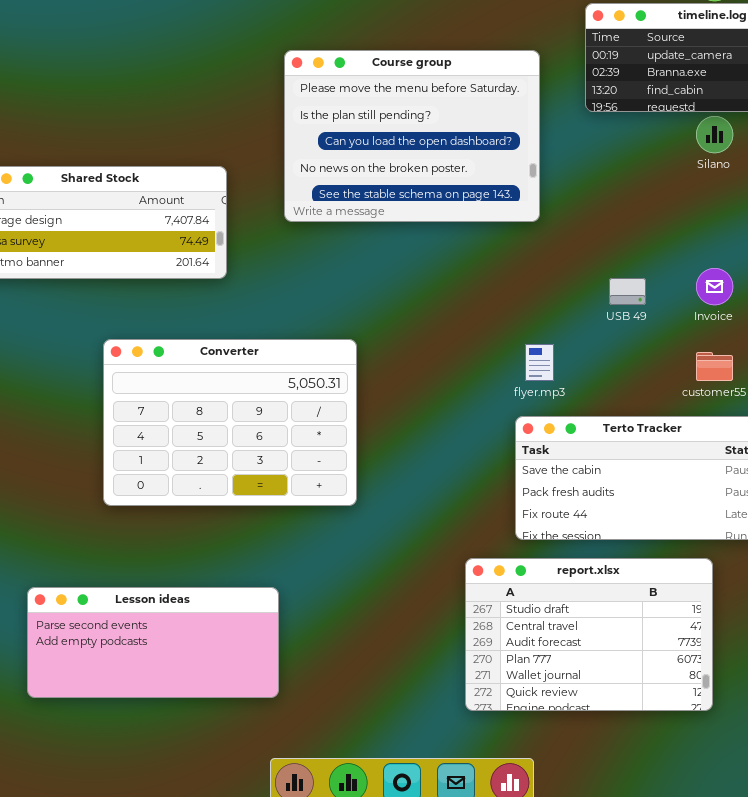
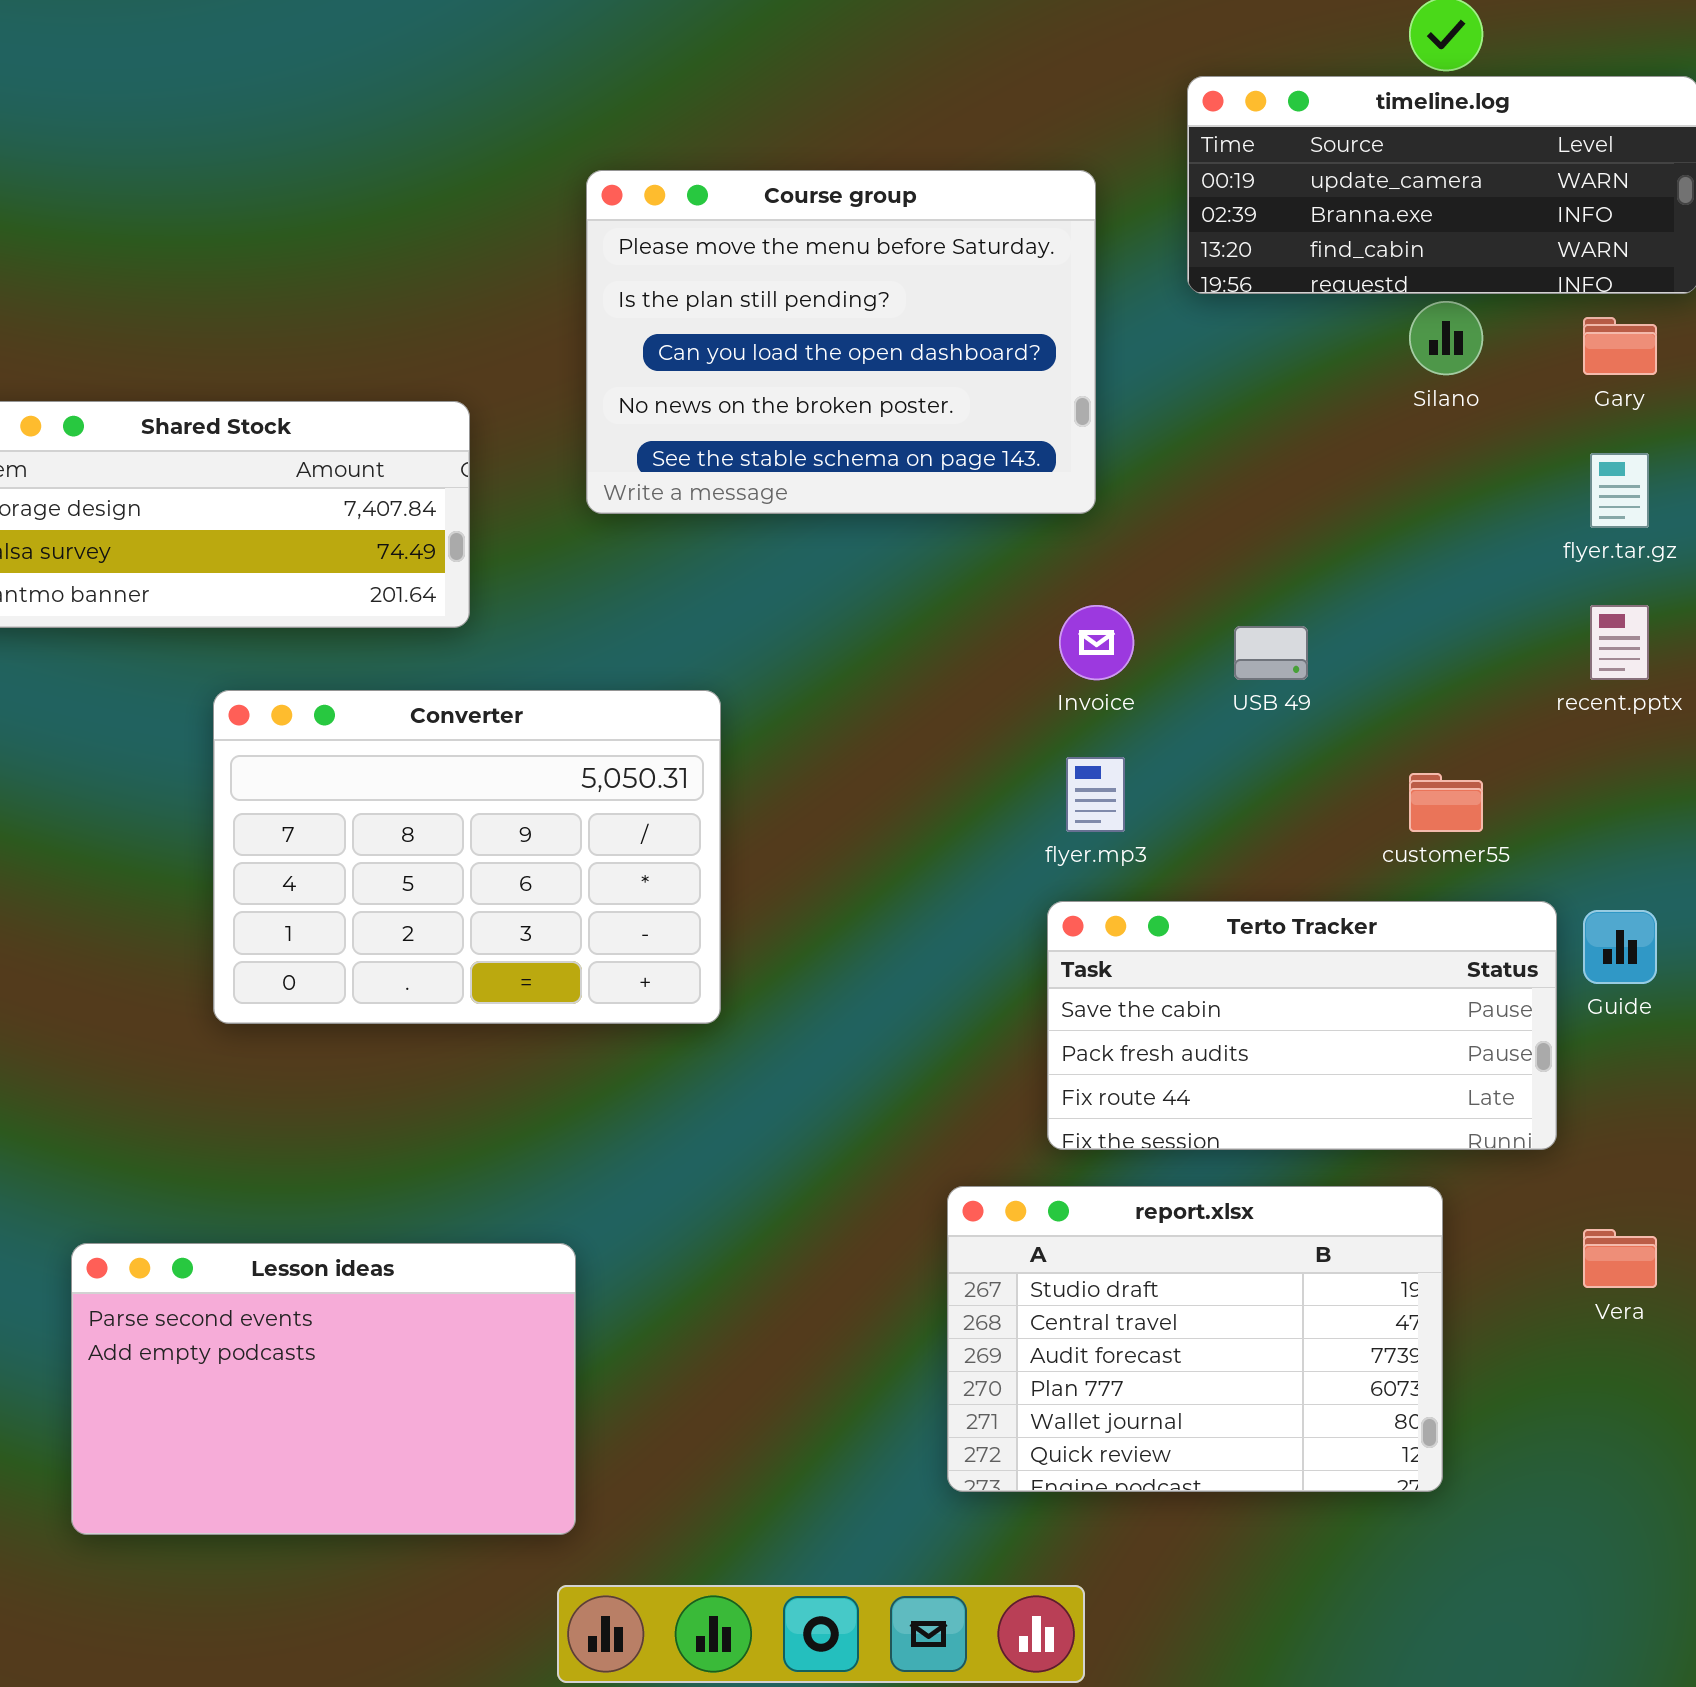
Invoice: [696,268,733,305] -> [1059,605,1134,680], moved
Converter: [103,339,357,506] -> [213,690,721,1024], moved
Lesson ideas: [27,587,279,698] -> [71,1243,576,1535], resized

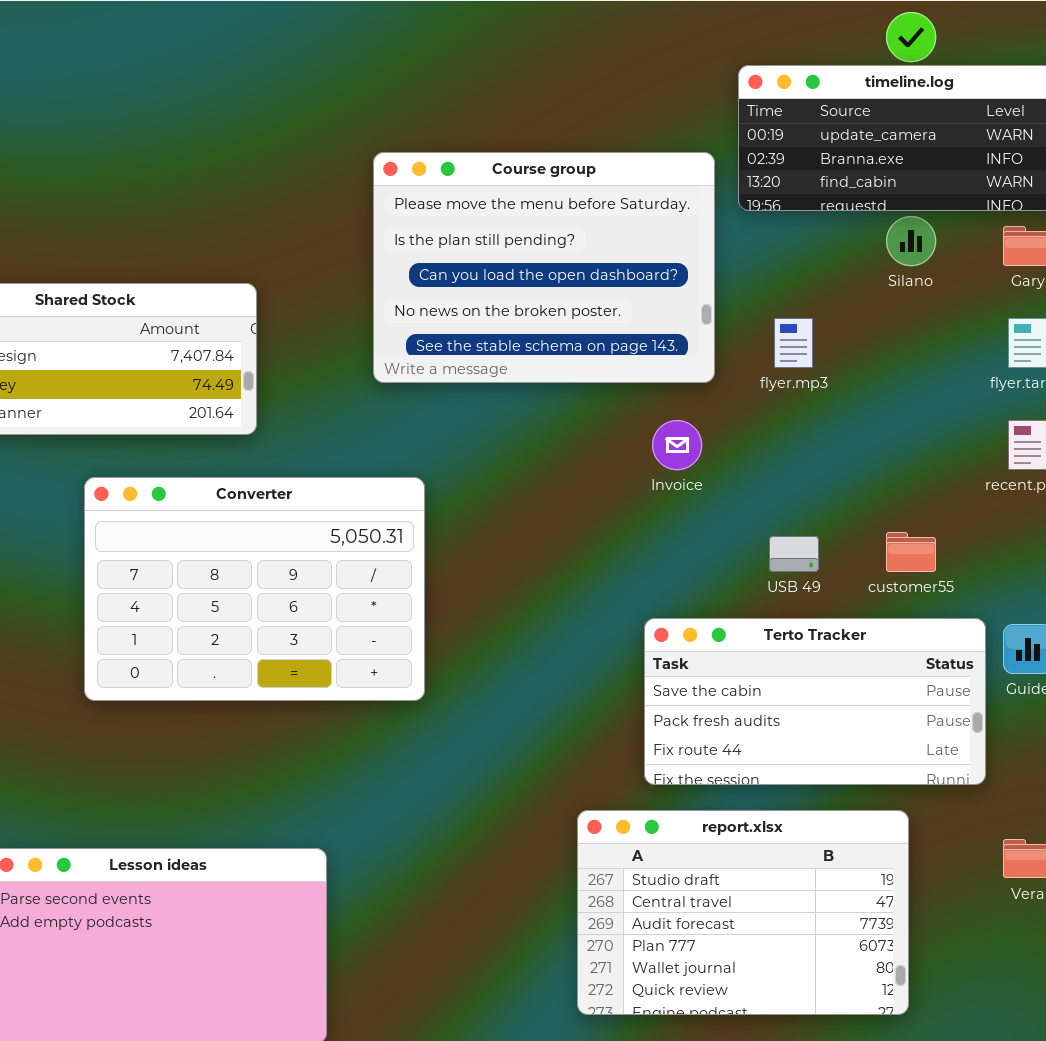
Course group: [586,170,1096,514] -> [373,152,715,383], moved
USB 49: [1234,626,1308,680] -> [769,536,819,572], moved
flyer.mp3: [1066,757,1125,832] -> [774,318,813,368], moved

